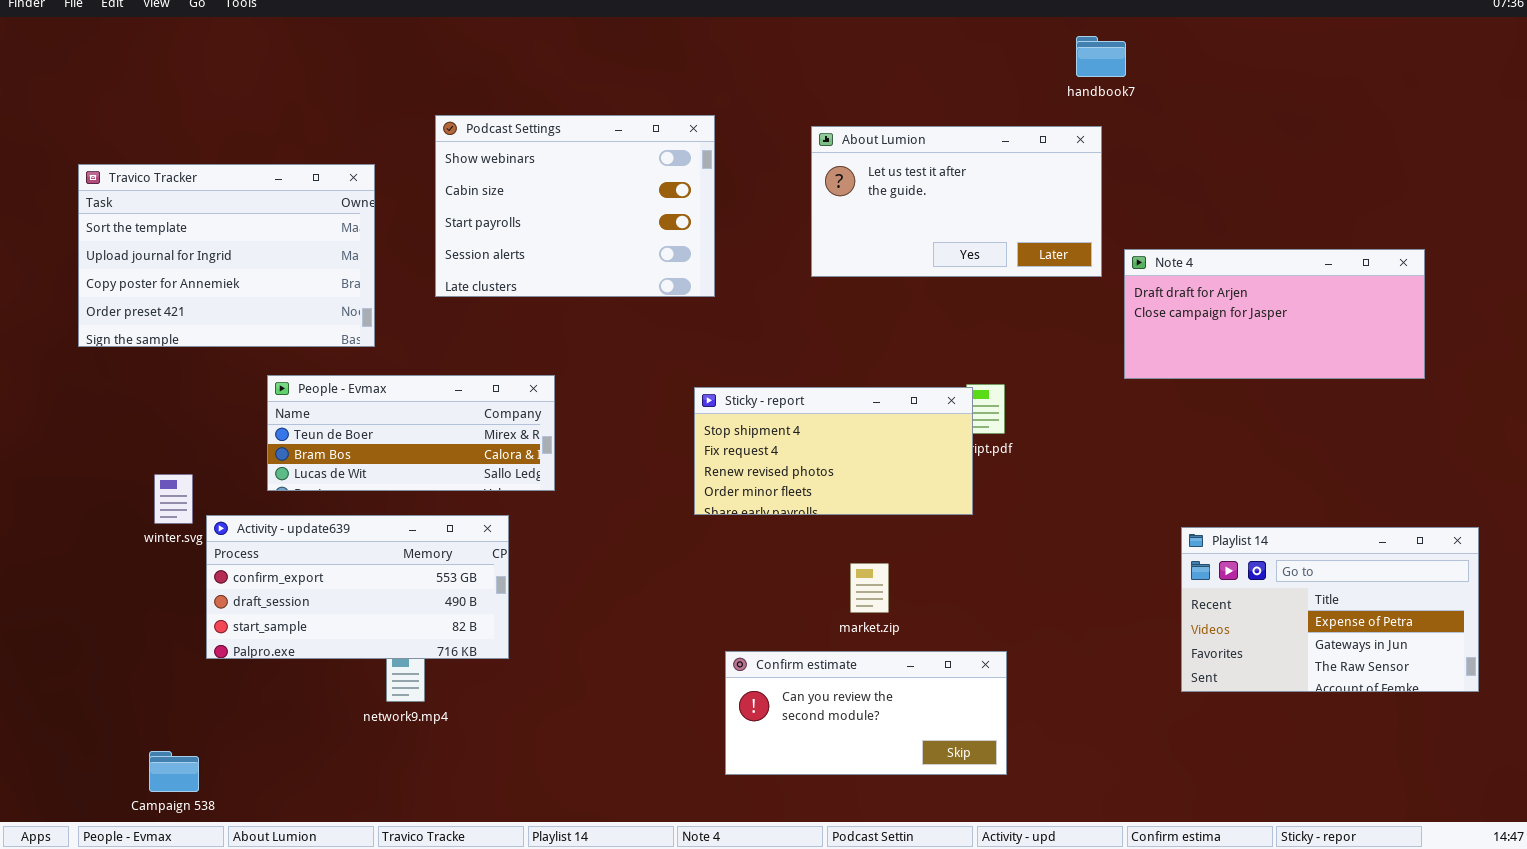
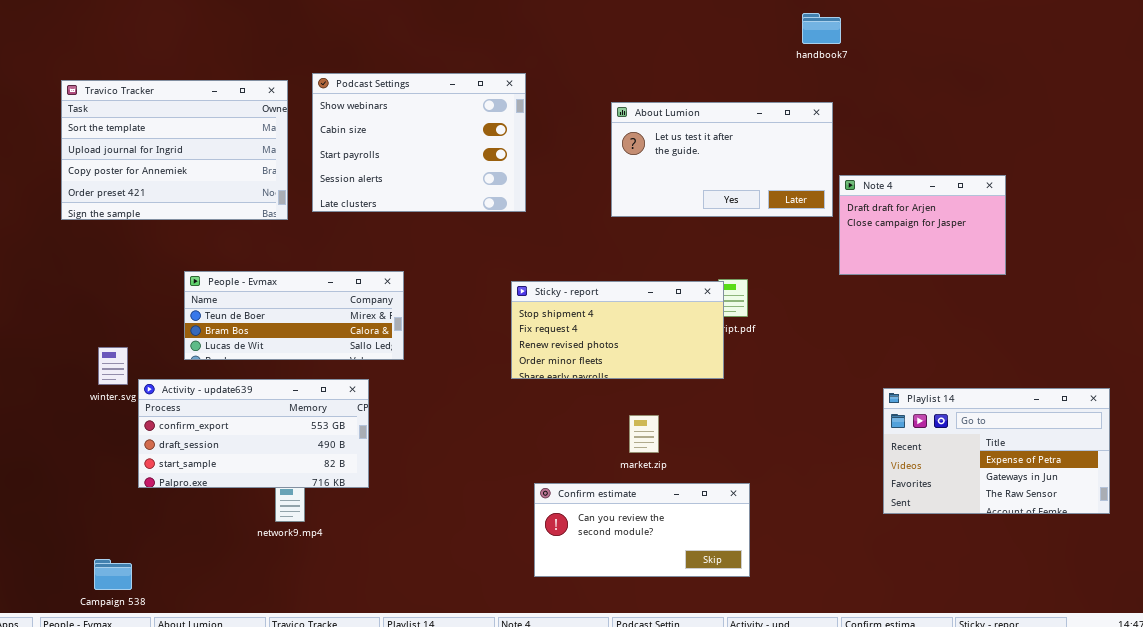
About Lumion: [811,126,1102,277] -> [611,102,833,217], moved
Travico Tracker: [78,164,375,347] -> [61,80,288,220], moved
Note 4: [1124,249,1425,379] -> [839,175,1006,275], resized

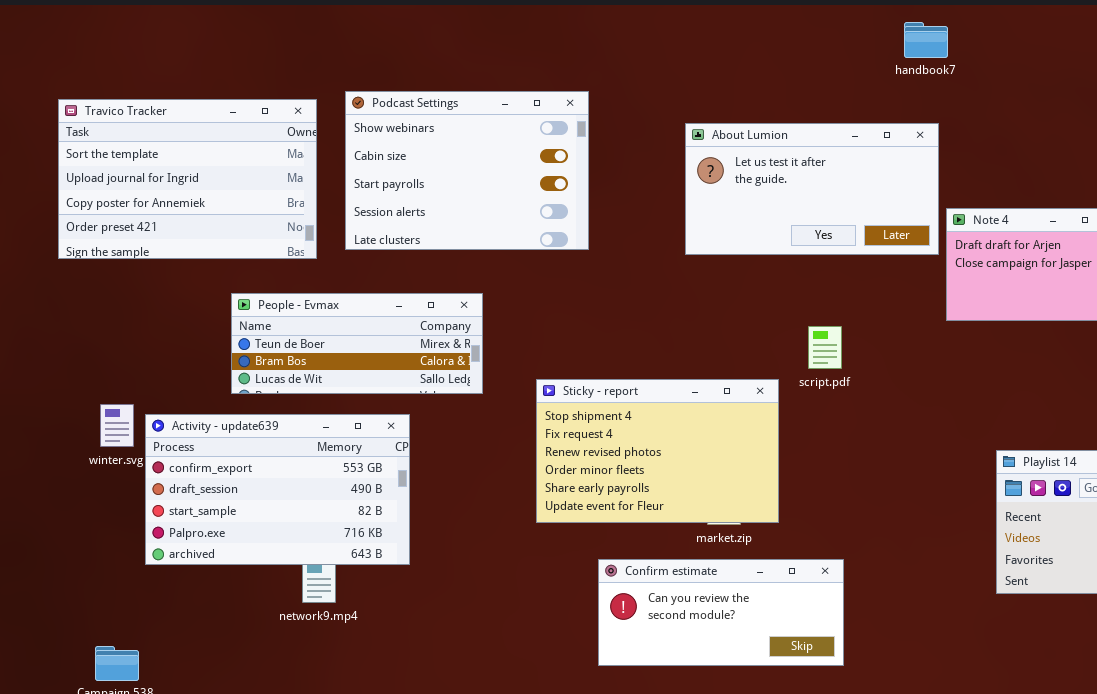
People - Evmax: [184,271,404,360] -> [231,293,483,394], moved
Sticky - report: [511,281,724,379] -> [536,379,779,523], moved, resized
Activity - update639: [138,379,369,488] -> [145,414,410,565], resized

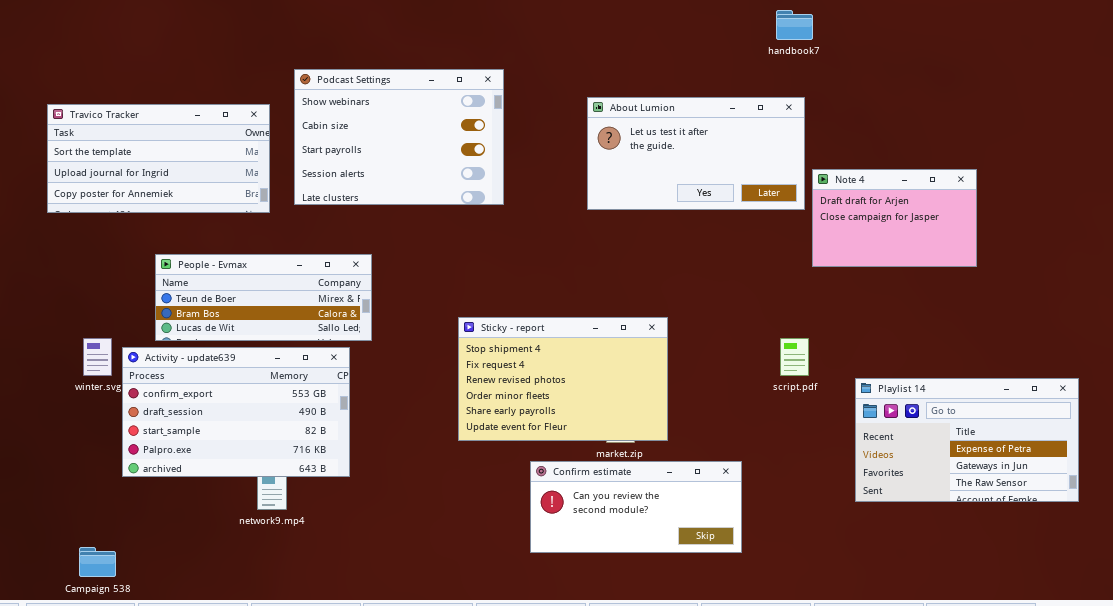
Travico Tracker: [58,99,317,259] -> [47,104,270,213], resized
People - Evmax: [231,293,483,394] -> [155,254,372,341], moved
script.pdf: [808,326,842,369] -> [780,338,809,376], moved
Confirm estimate: [598,559,844,666] -> [530,461,742,553], moved

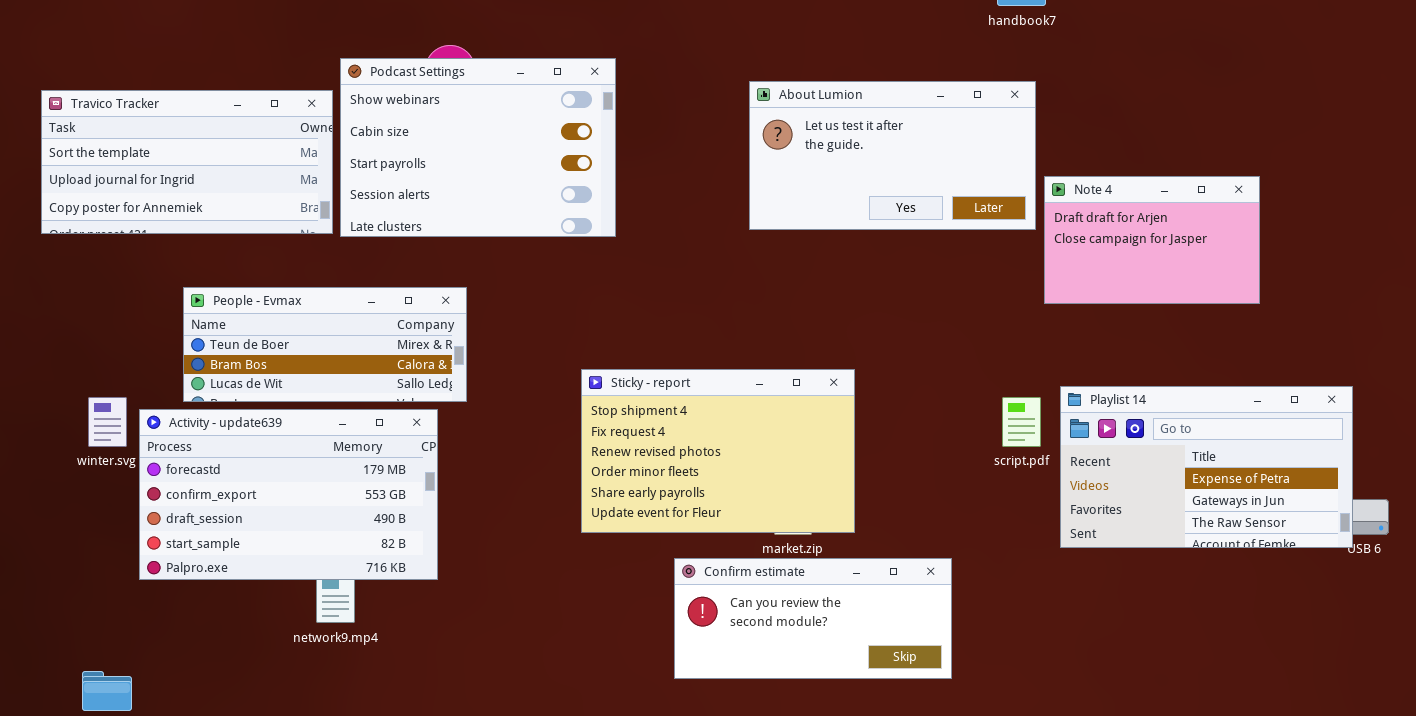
Podcast Settings: [294,69,504,205] -> [340,58,616,237], moved
Activity - update639: [122,347,350,477] -> [139,409,438,580], scrolled up 1 row
Playlist 14: [855,378,1079,502] -> [1060,386,1353,548], moved

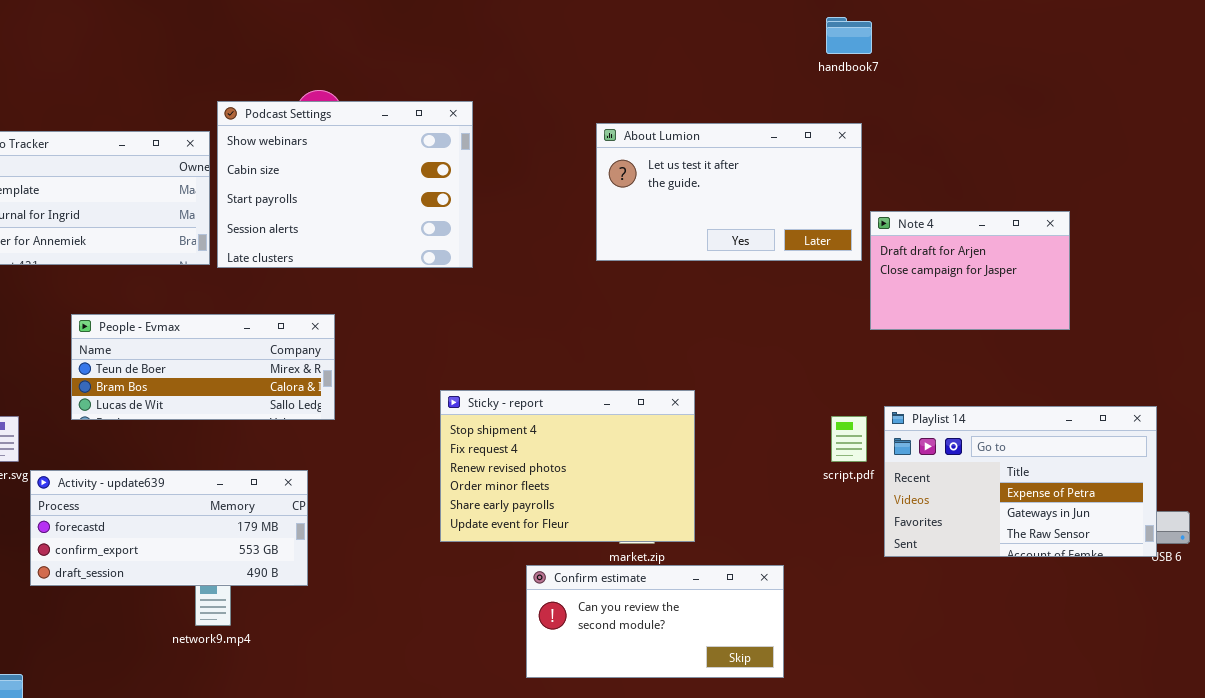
Activity - update639: [139,409,438,580] -> [30,470,308,586], resized

